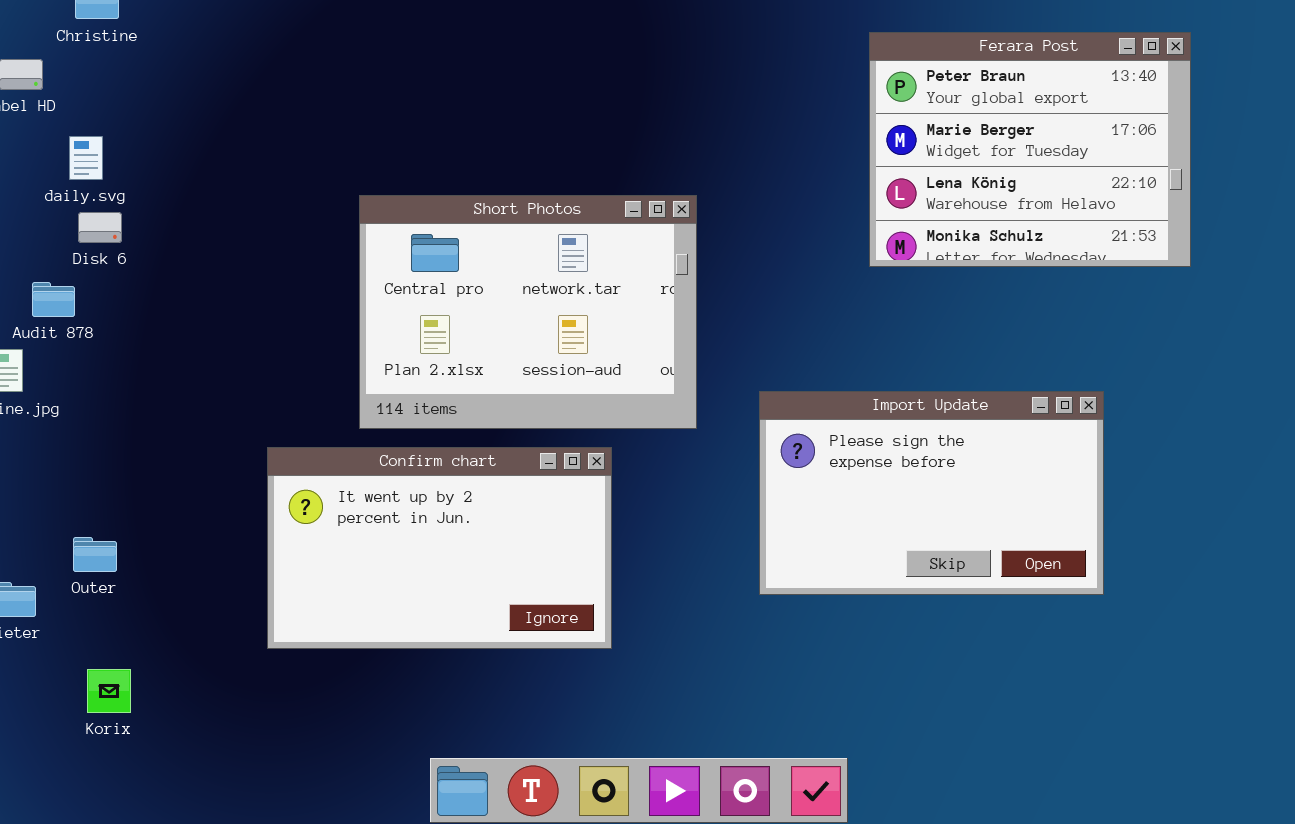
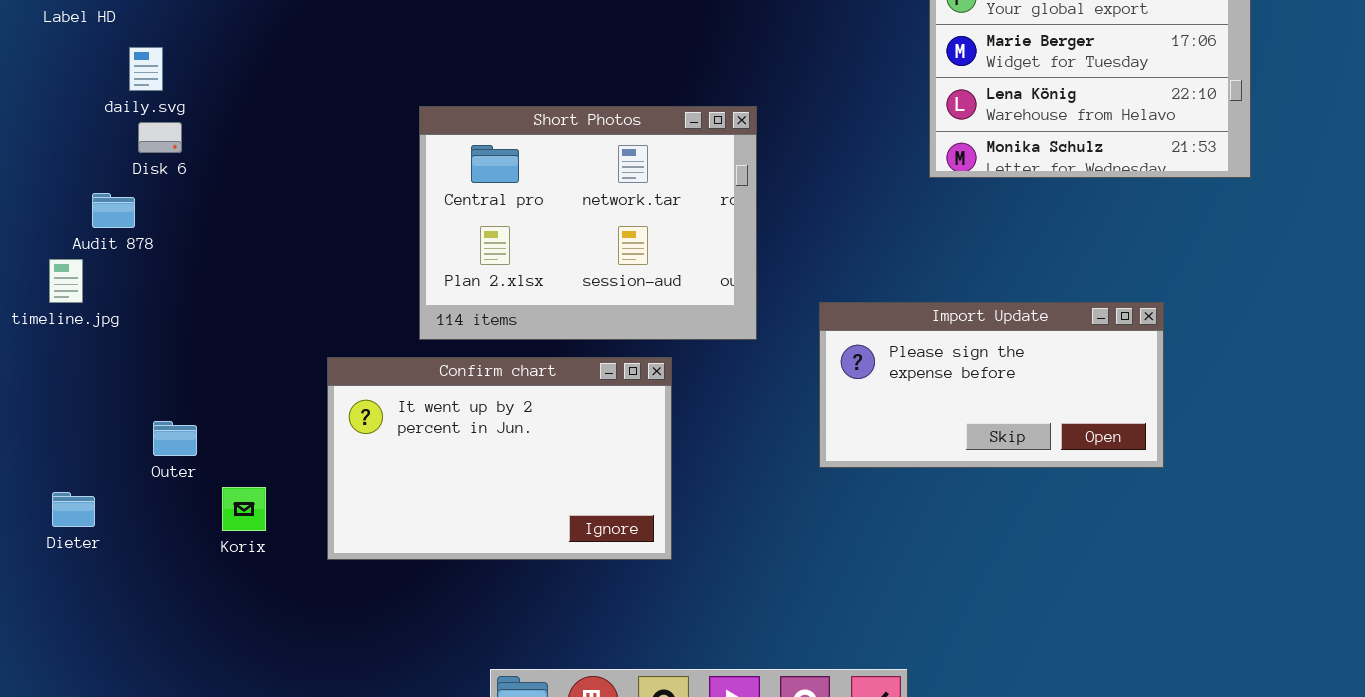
Import Update: [759,391,1104,595] -> [819,302,1164,468], resized
Outer: [73,537,117,572] -> [153,421,197,456], moved
Korix: [87,669,131,713] -> [222,487,266,531], moved

